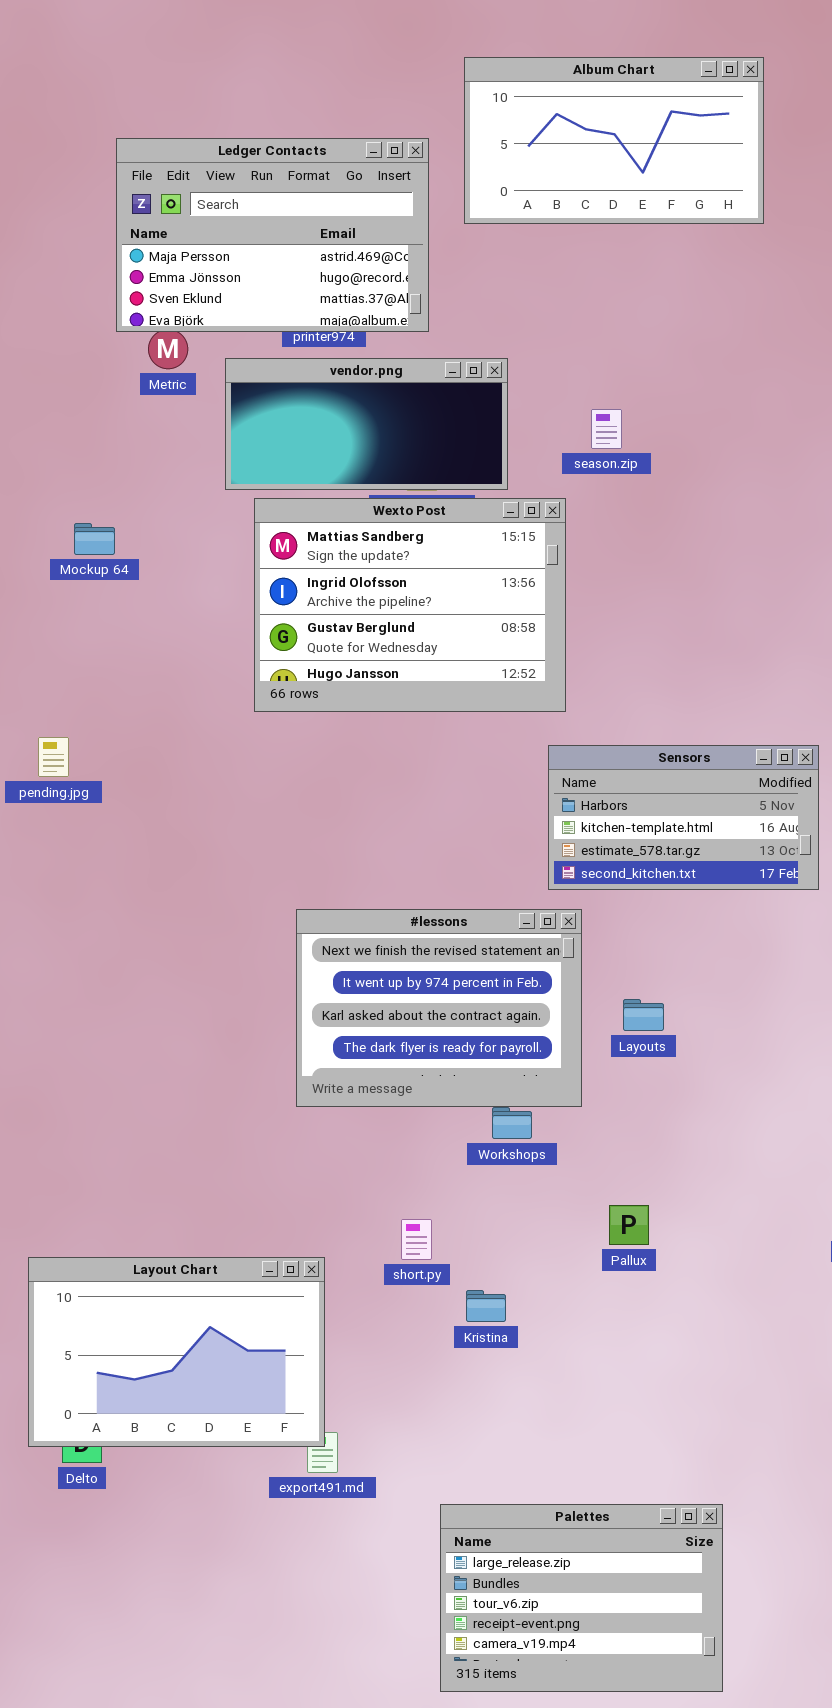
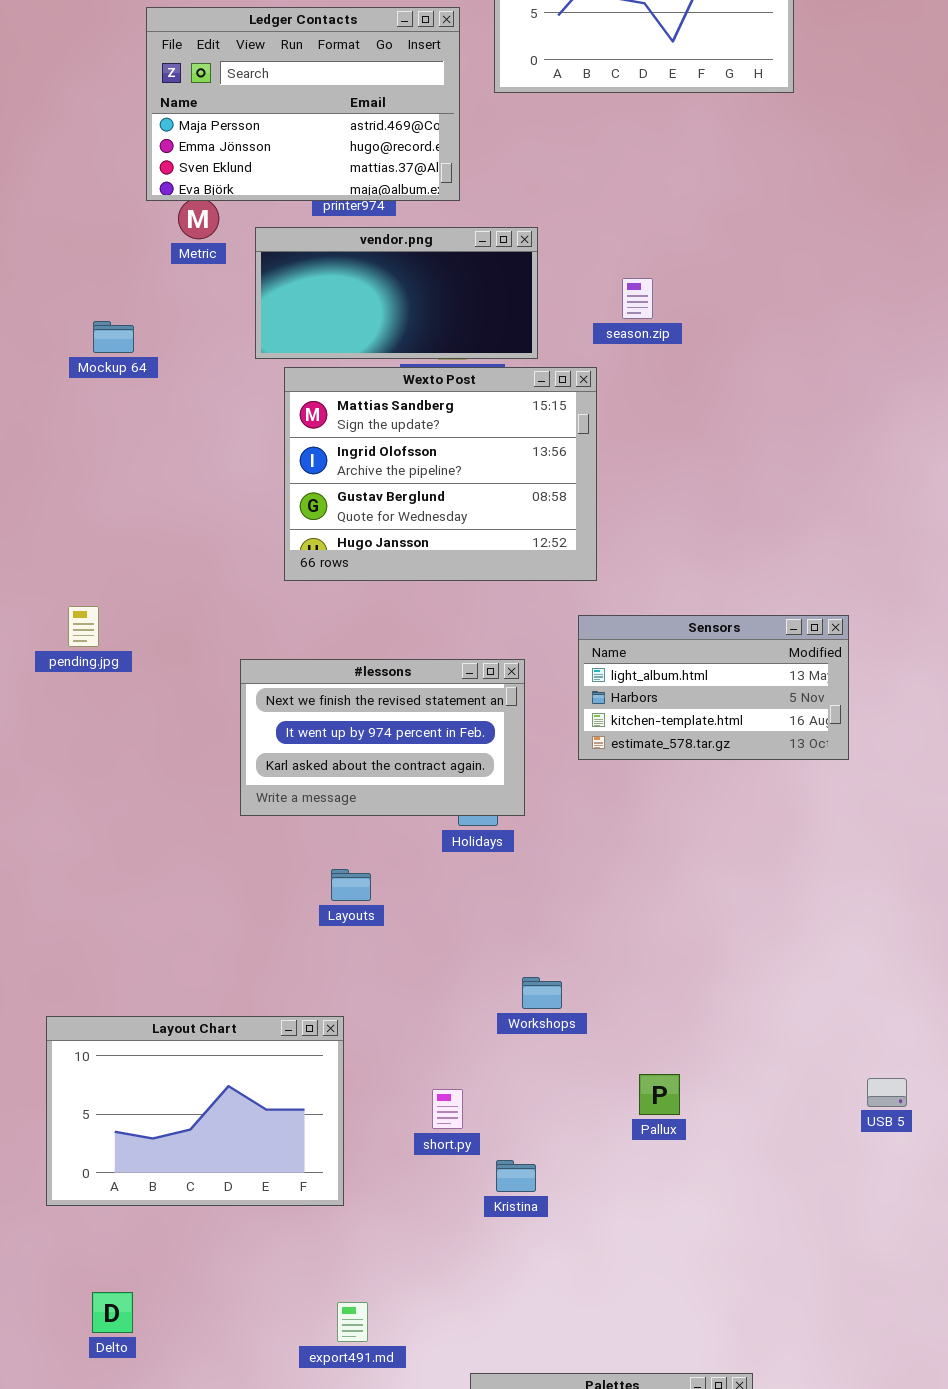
Mockup 64: [74,523,115,555] -> [93,321,134,353], moved
Sensors: [548,745,819,890] -> [578,615,849,760], scrolled up 1 row
#lessons: [296,909,582,1107] -> [240,659,525,816], moved, resized
Layouts: [623,999,664,1031] -> [331,869,371,901], moved
Layout Chart: [28,1257,325,1447] -> [46,1016,344,1206], moved

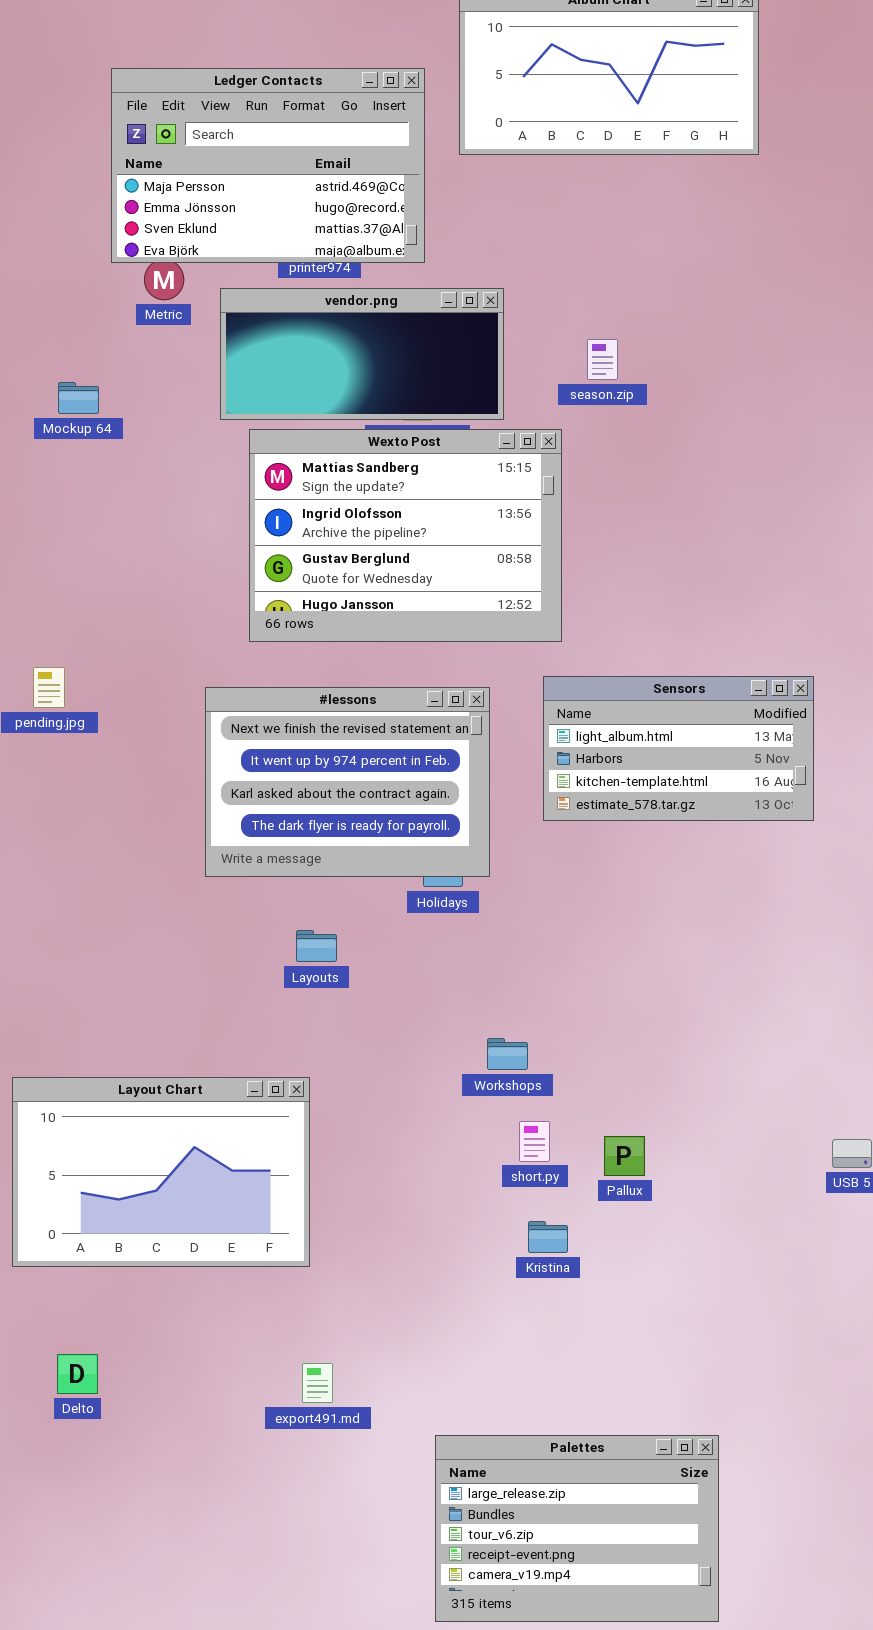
#lessons: [240,659,525,816] -> [205,687,490,877], resized
short.py: [432,1089,463,1129] -> [519,1121,550,1162], moved
Kristina: [496,1160,536,1192] -> [528,1221,568,1253], moved

